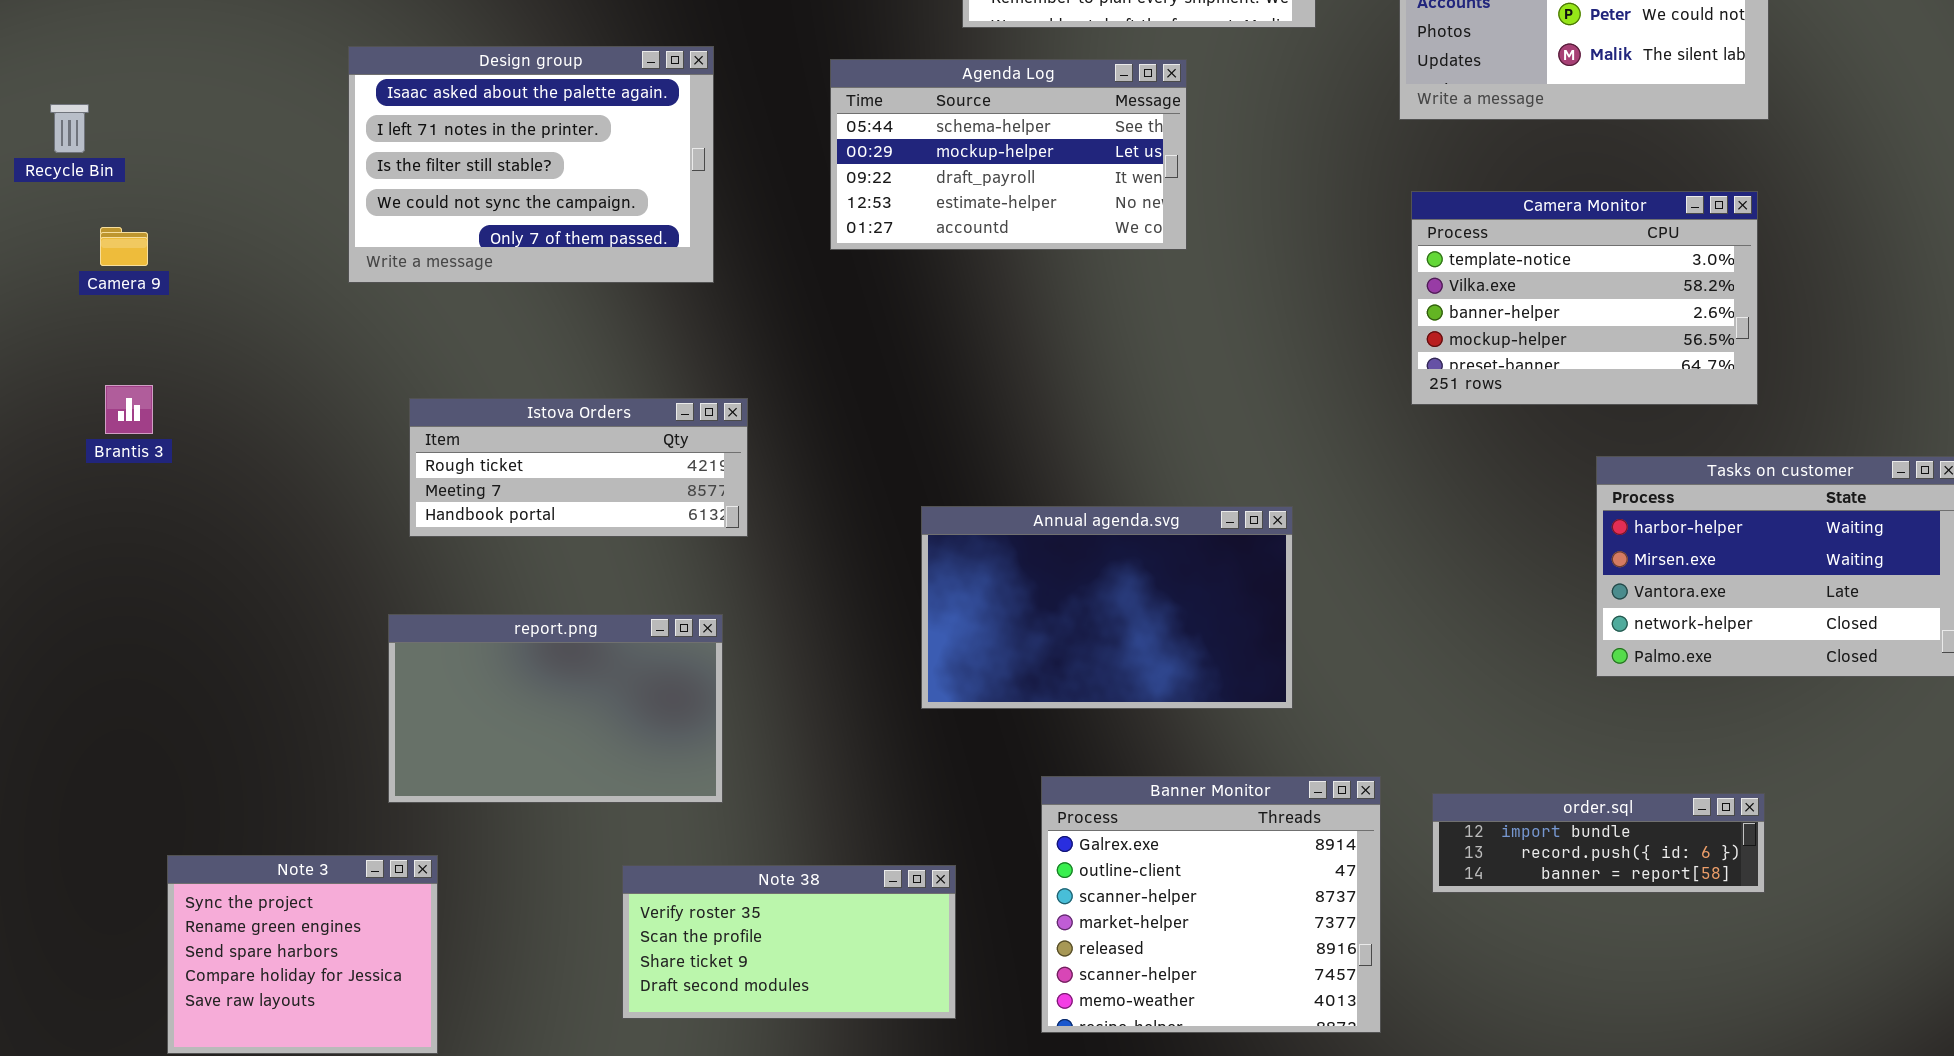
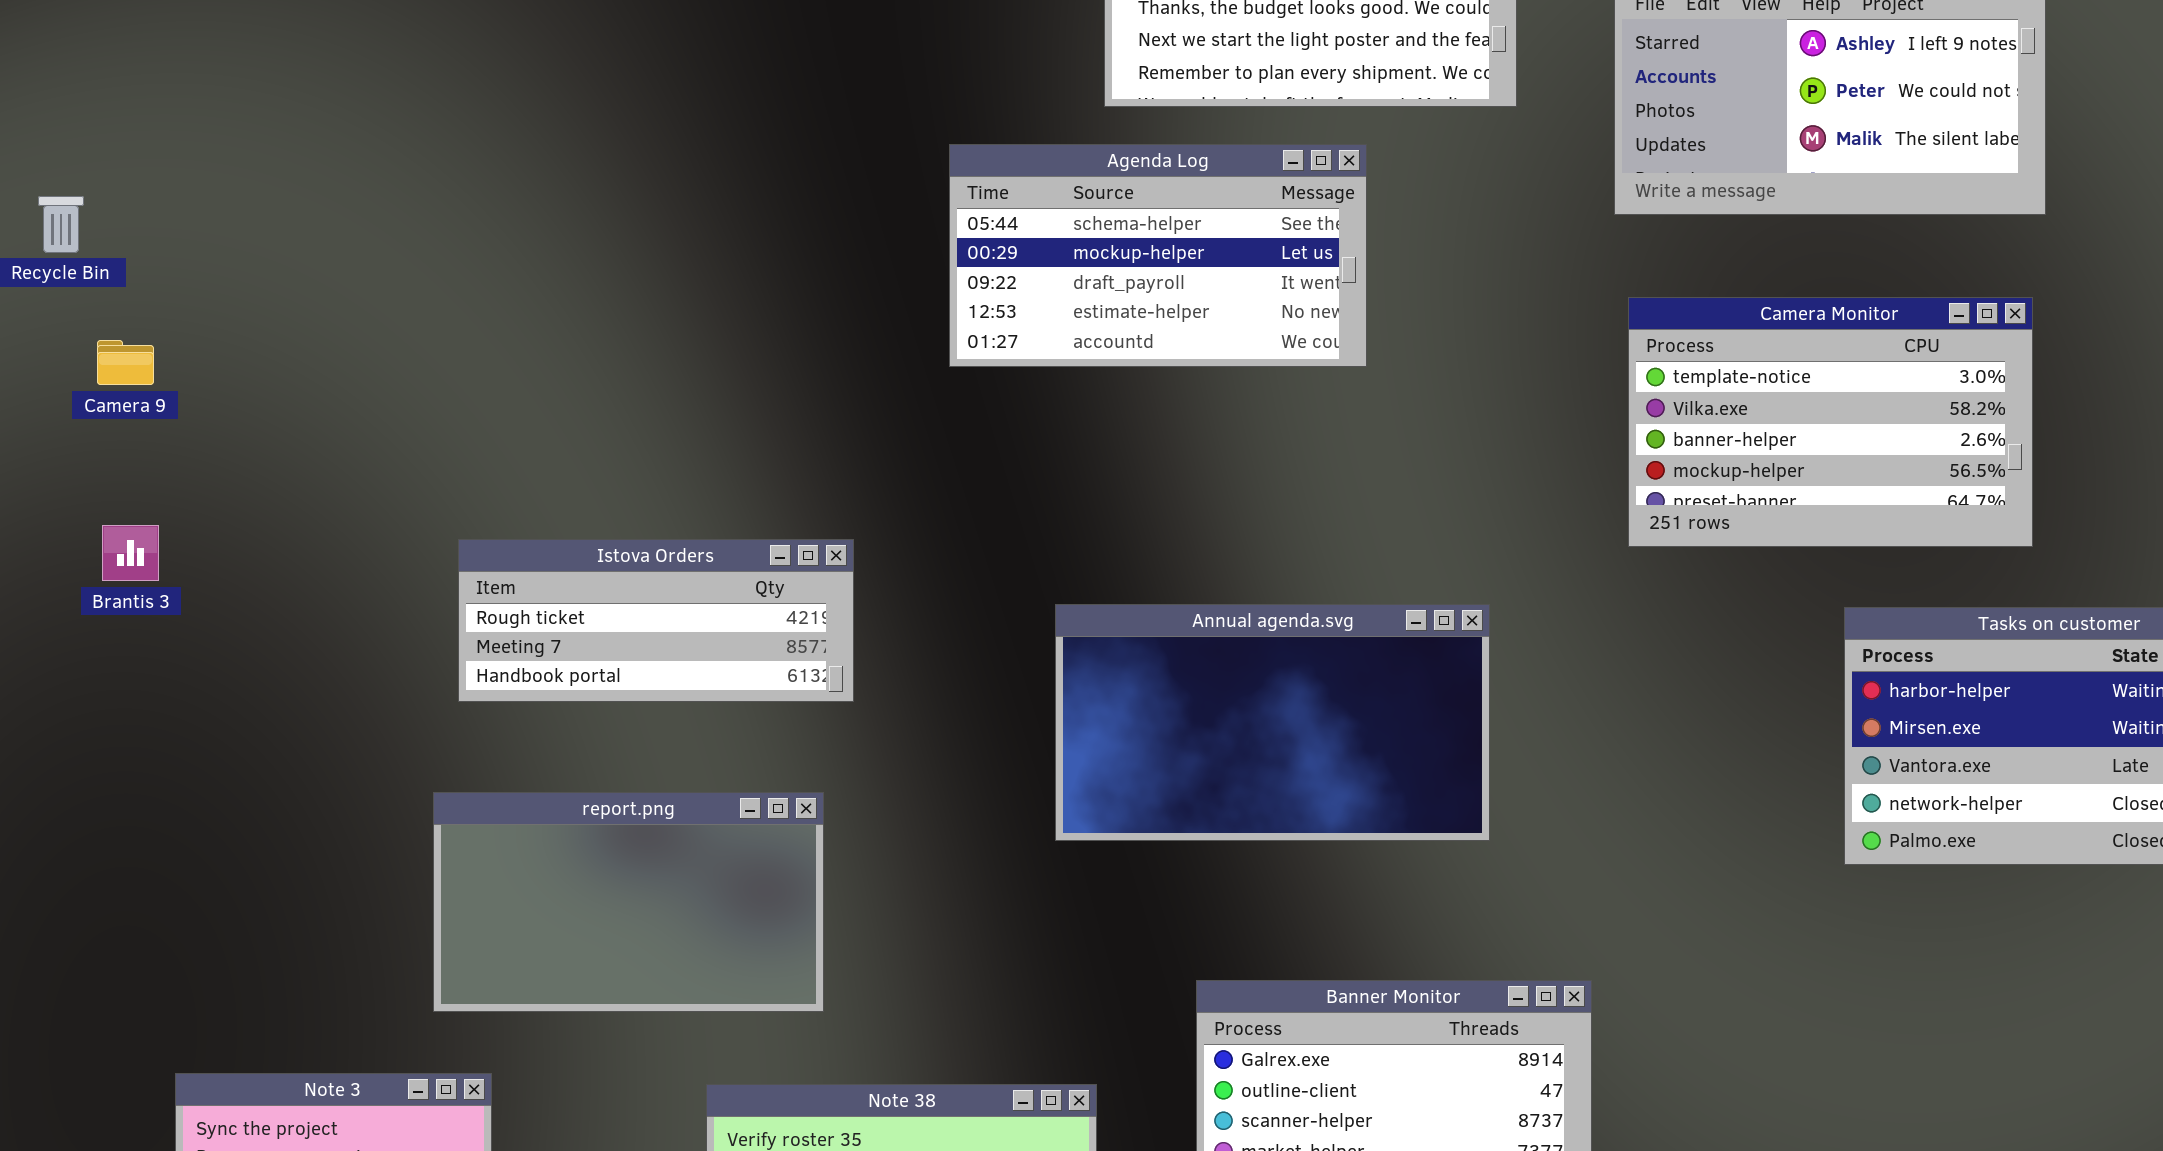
Design group: [348,46,714,283] -> none, closed
Annual agenda.svg: [921,506,1293,709] -> [1055,604,1490,841], moved
order.sql: [1432,793,1765,893] -> none, closed

